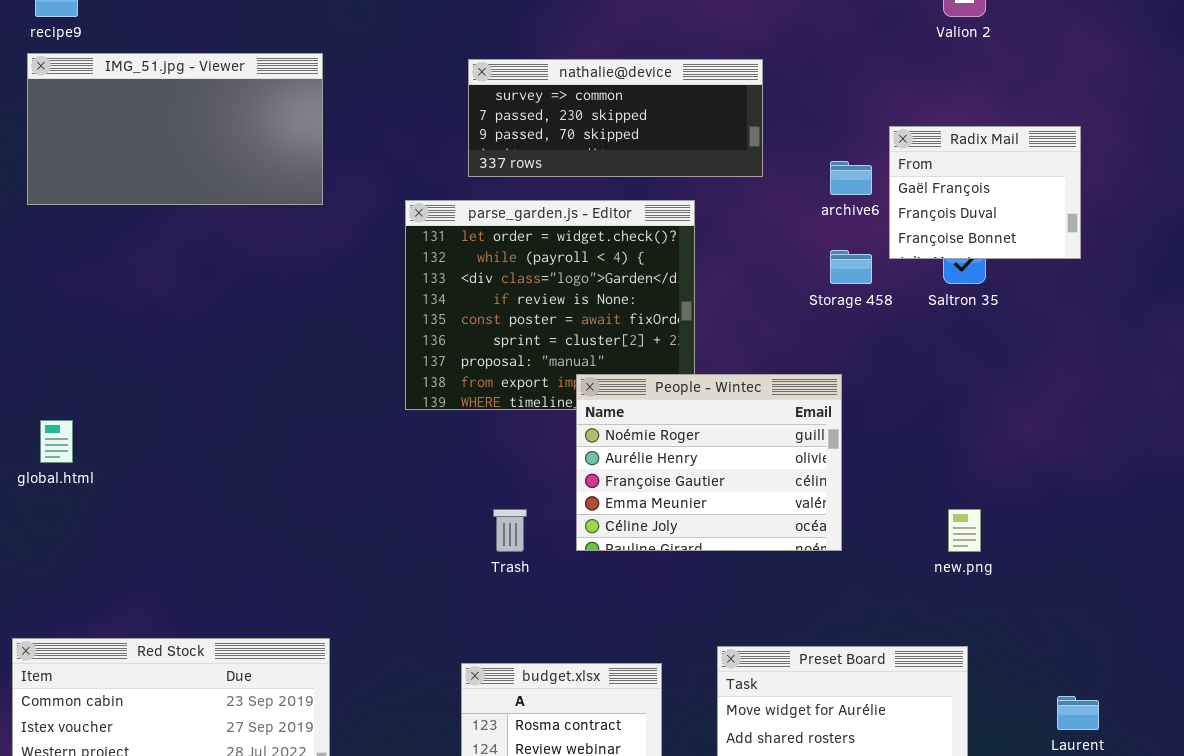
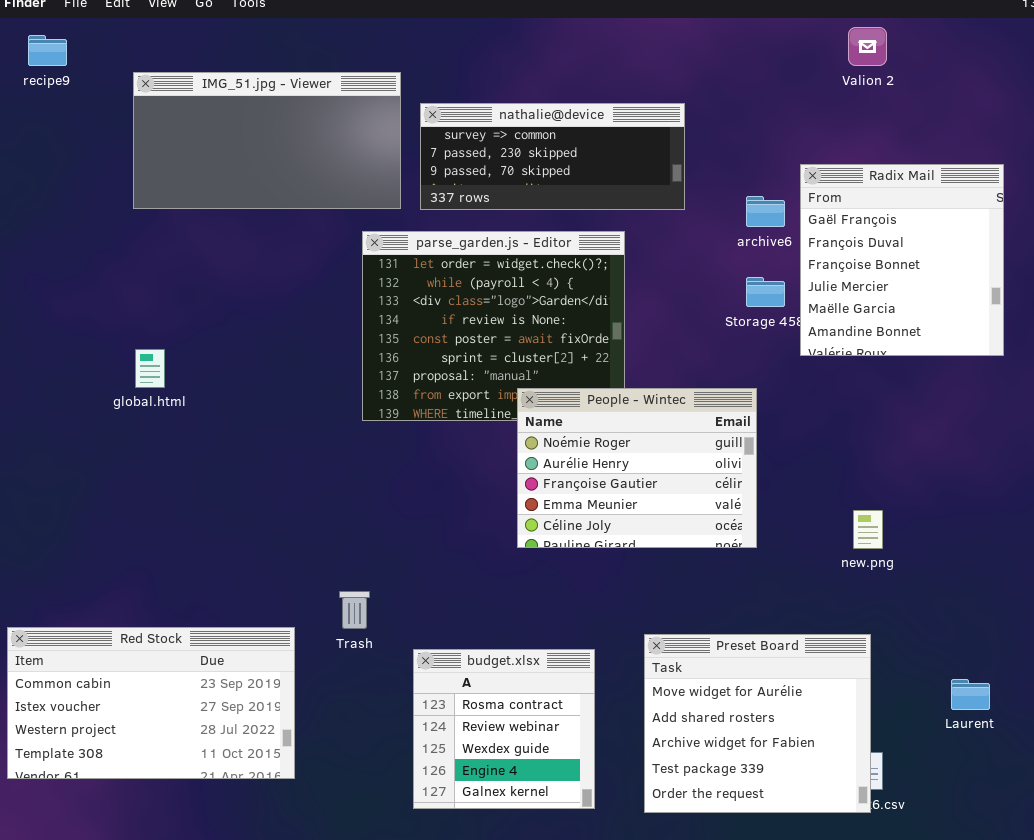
IMG_51.jpg - Viewer: [27,53,323,205] -> [133,72,401,209], moved
Radix Mail: [889,126,1081,259] -> [800,164,1004,356], resized
global.html: [40,420,73,463] -> [135,349,165,388], moved
Trash: [493,509,527,552] -> [339,591,370,629], moved

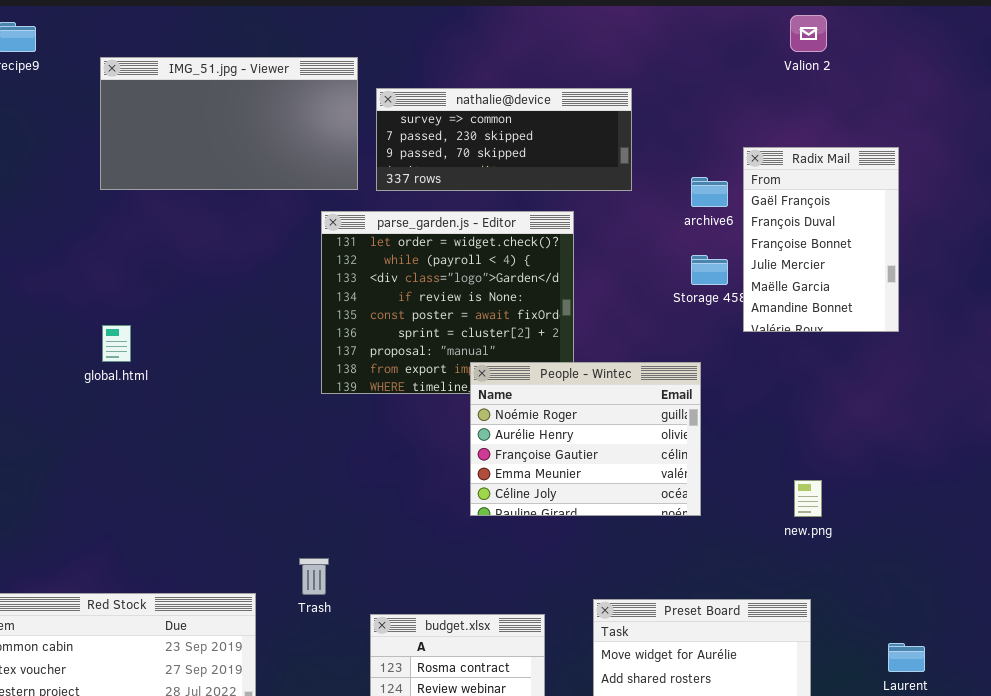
Radix Mail: [800,164,1004,356] -> [743,147,899,332], resized

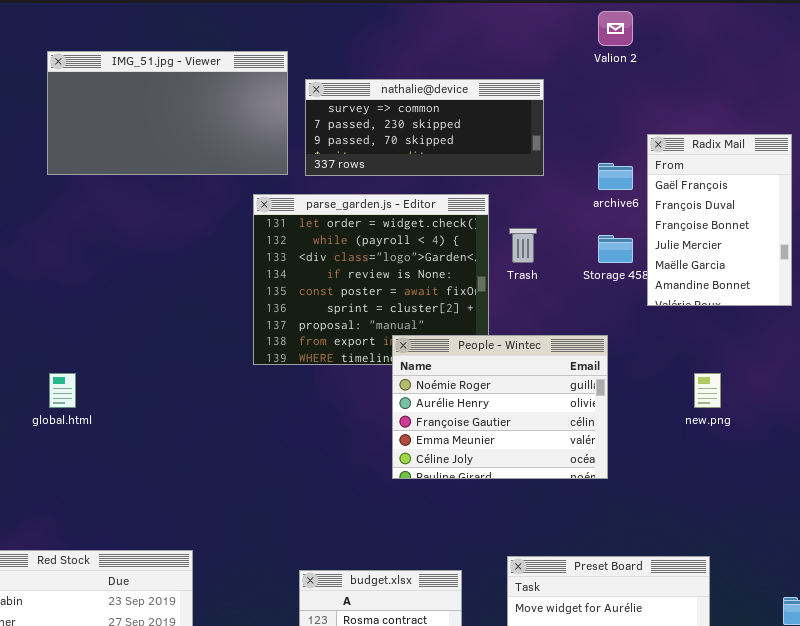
Valion 2: [790,15,827,52] -> [598,11,633,46], moved
global.html: [102,325,131,362] -> [49,373,76,408], moved
new.png: [794,480,822,517] -> [694,373,721,408], moved
Trash: [299,558,329,595] -> [509,228,537,263], moved

